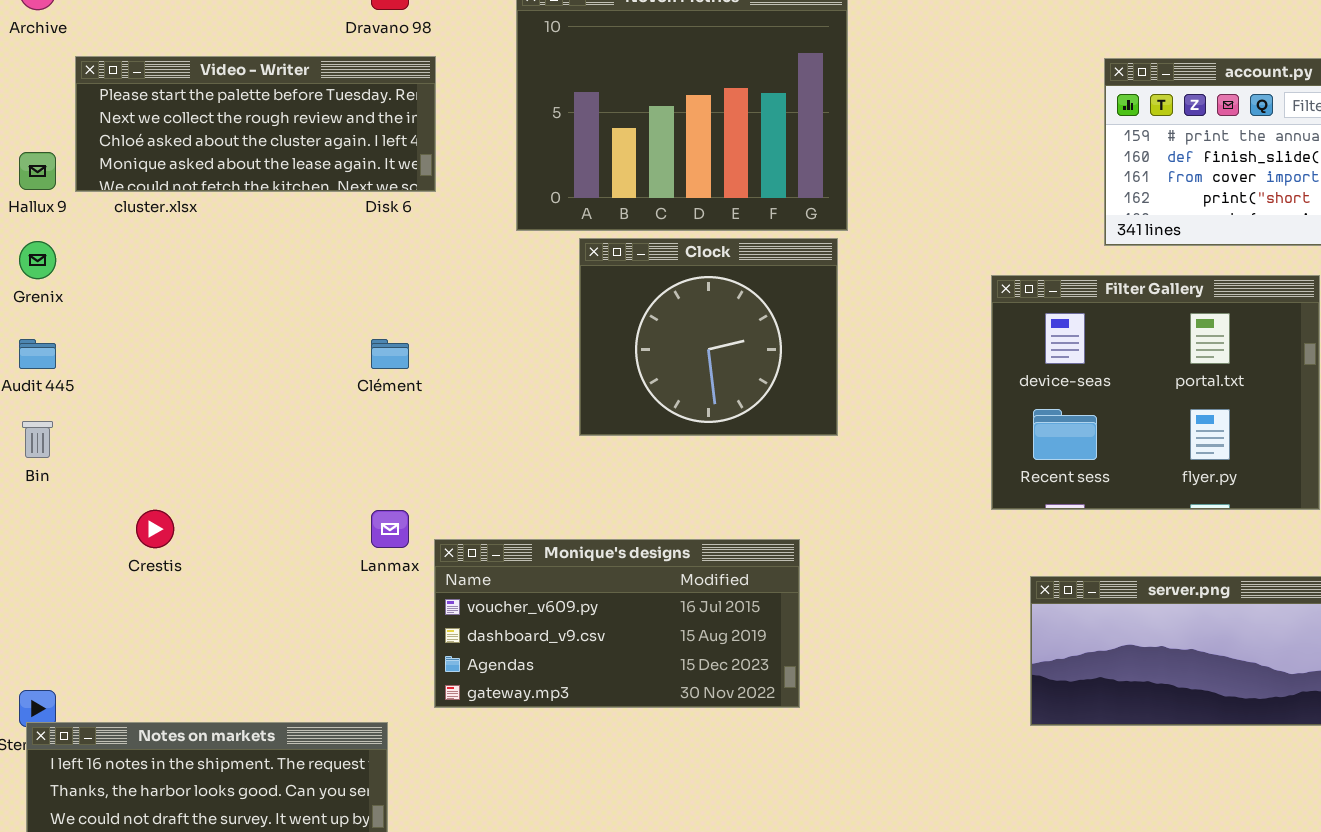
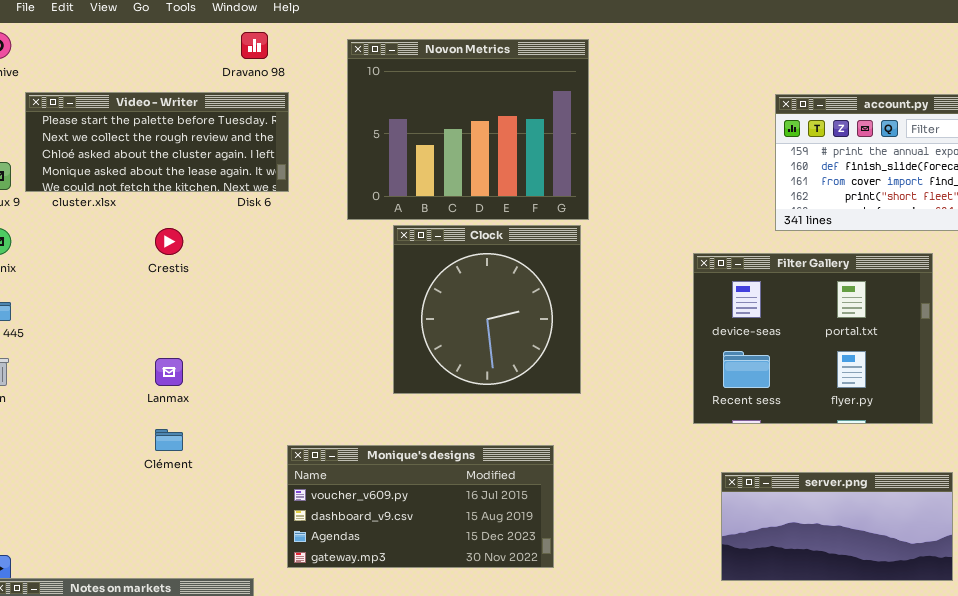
Clock: [579,238,838,436] -> [393,225,581,394], resized
Clément: [371,339,409,369] -> [155,429,183,451], moved
Crestis: [136,510,174,548] -> [155,228,183,255], moved
Lanmax: [371,510,409,548] -> [155,358,183,386], moved

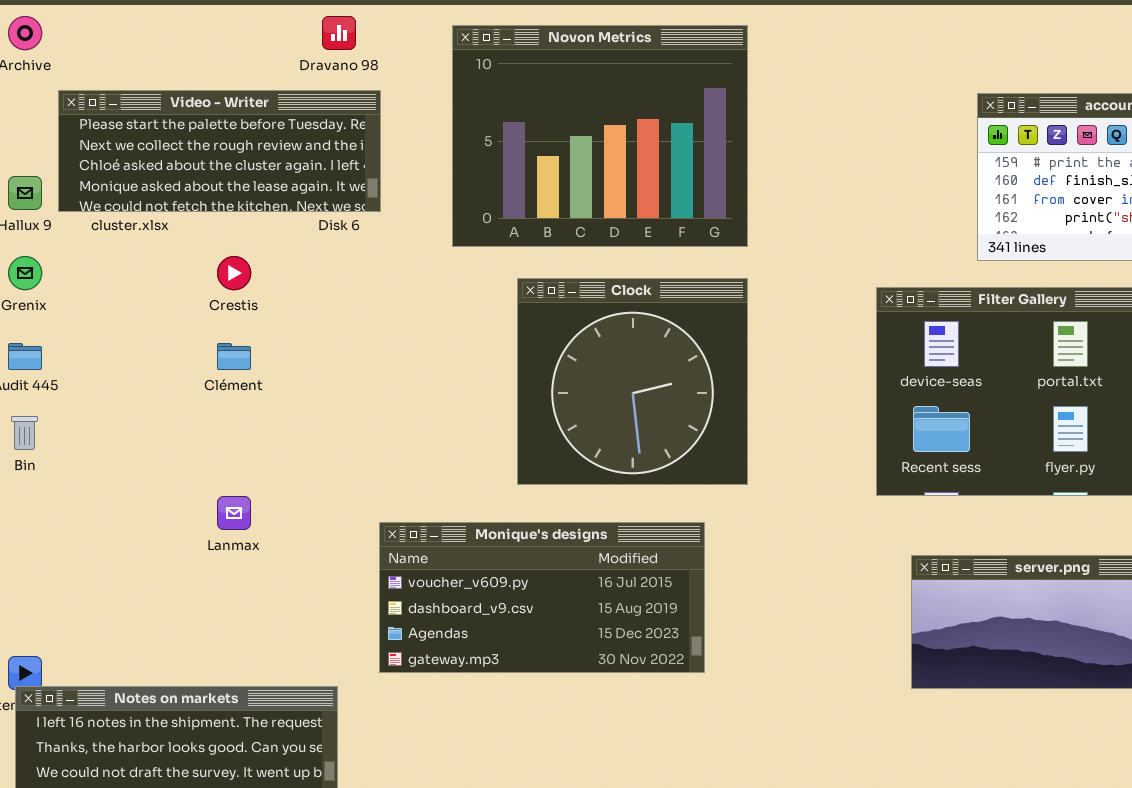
Clock: [393,225,581,394] -> [517,278,748,485], moved
Lanmax: [155,358,183,386] -> [217,496,251,530], moved
Clément: [155,429,183,451] -> [217,343,251,370], moved

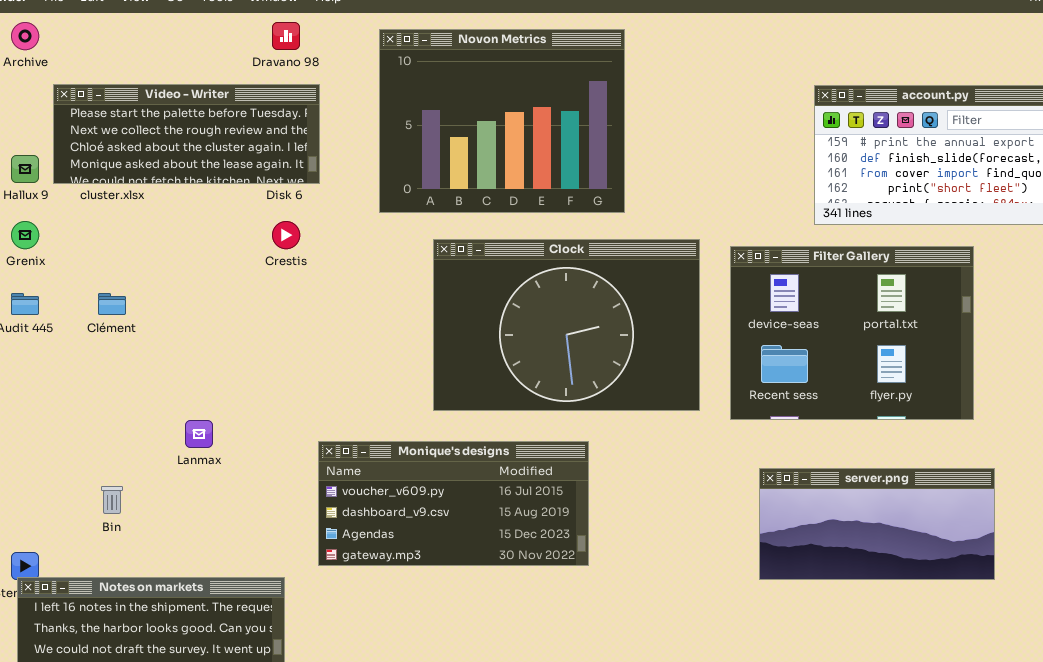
Crestis: [217,256,251,290] -> [272,221,300,249], moved
Clock: [517,278,748,485] -> [433,239,700,411], resized
Clément: [217,343,251,370] -> [98,293,126,315], moved
Bin: [11,416,38,450] -> [101,486,123,514], moved

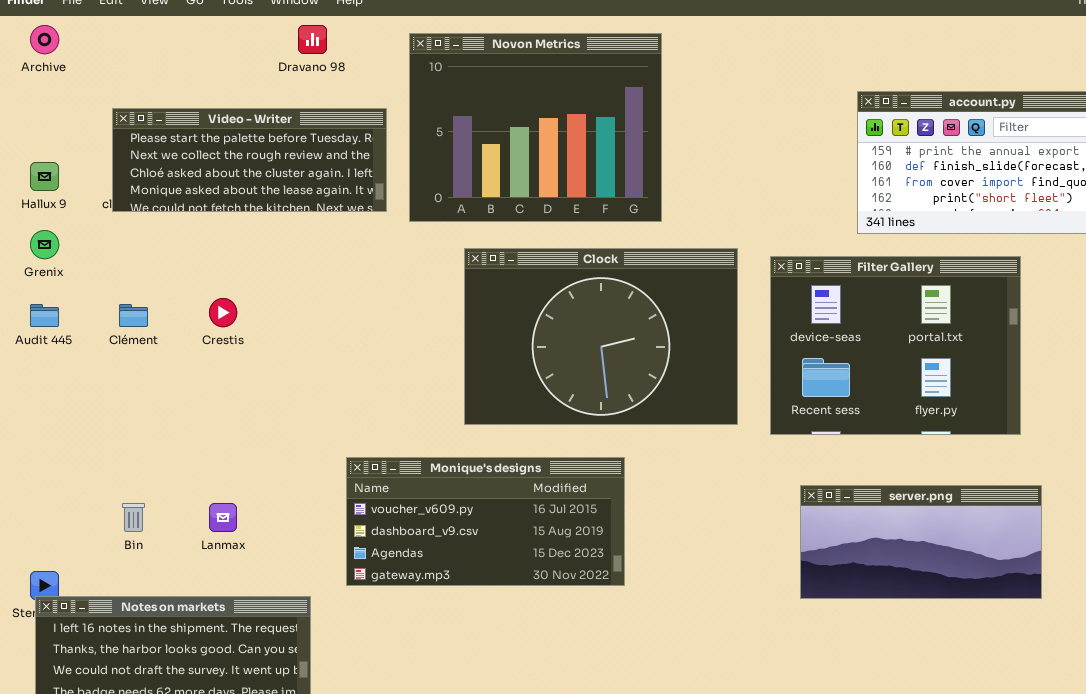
Video - Writer: [53,84,320,184] -> [112,108,387,212], moved
Crestis: [272,221,300,249] -> [209,298,237,327], moved
Lanmax: [185,420,213,448] -> [209,503,237,532], moved

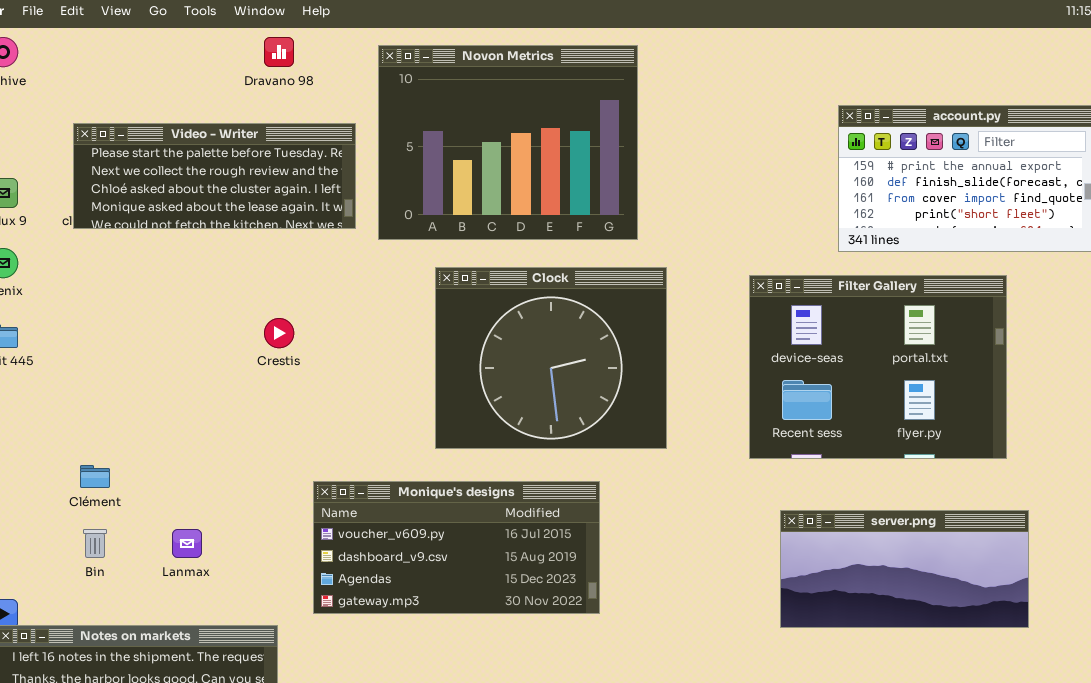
Clock: [464,248,738,425] -> [435,267,667,449], resized
Crestis: [209,298,237,327] -> [264,318,294,348], moved
Clément: [119,304,148,327] -> [80,465,110,488], moved

